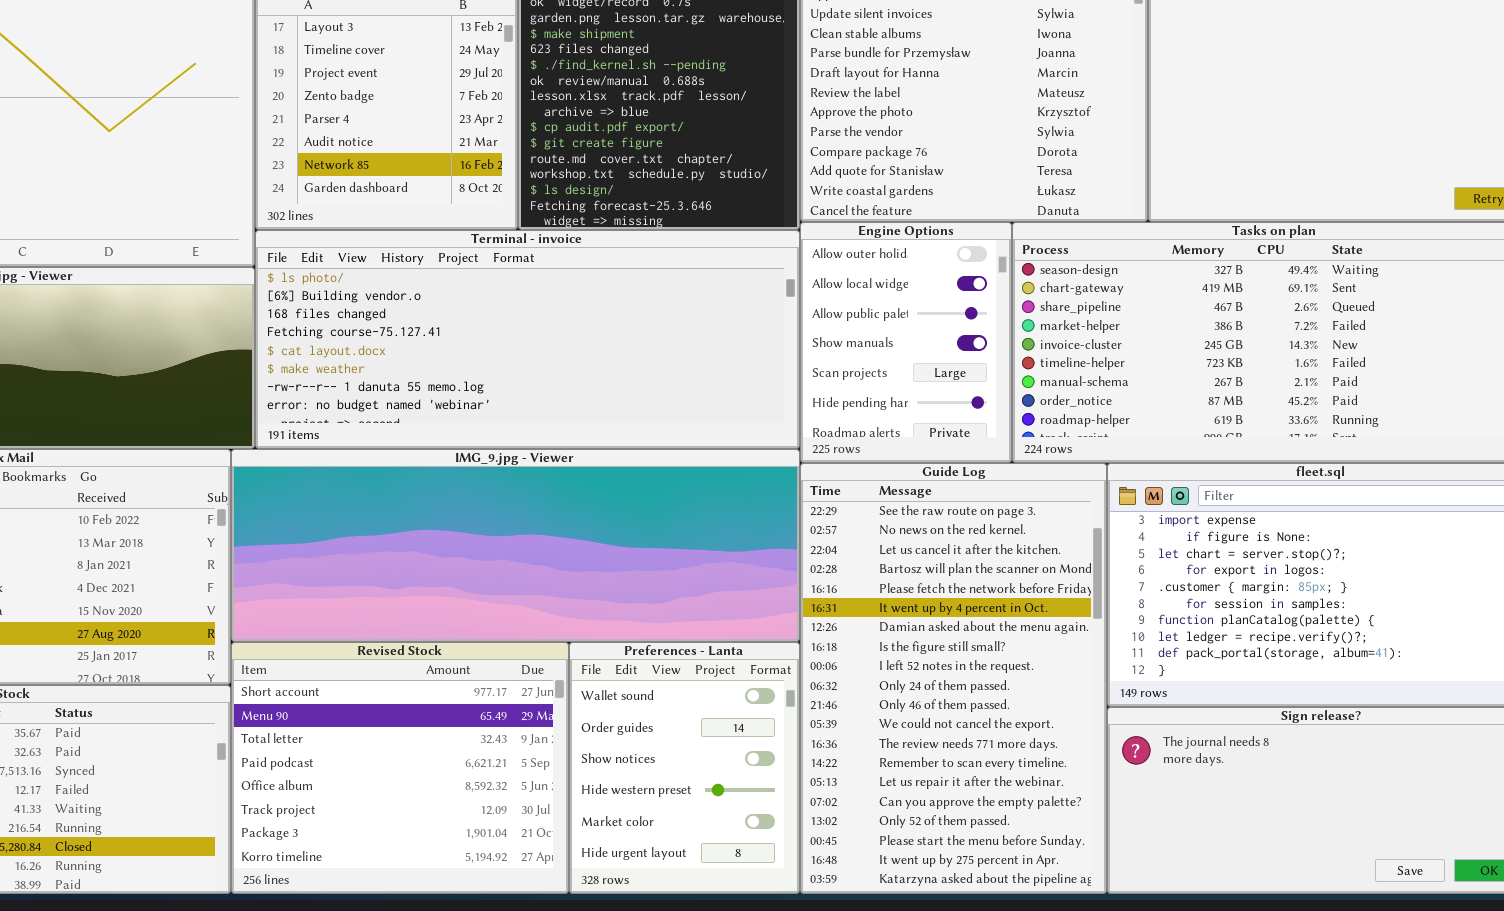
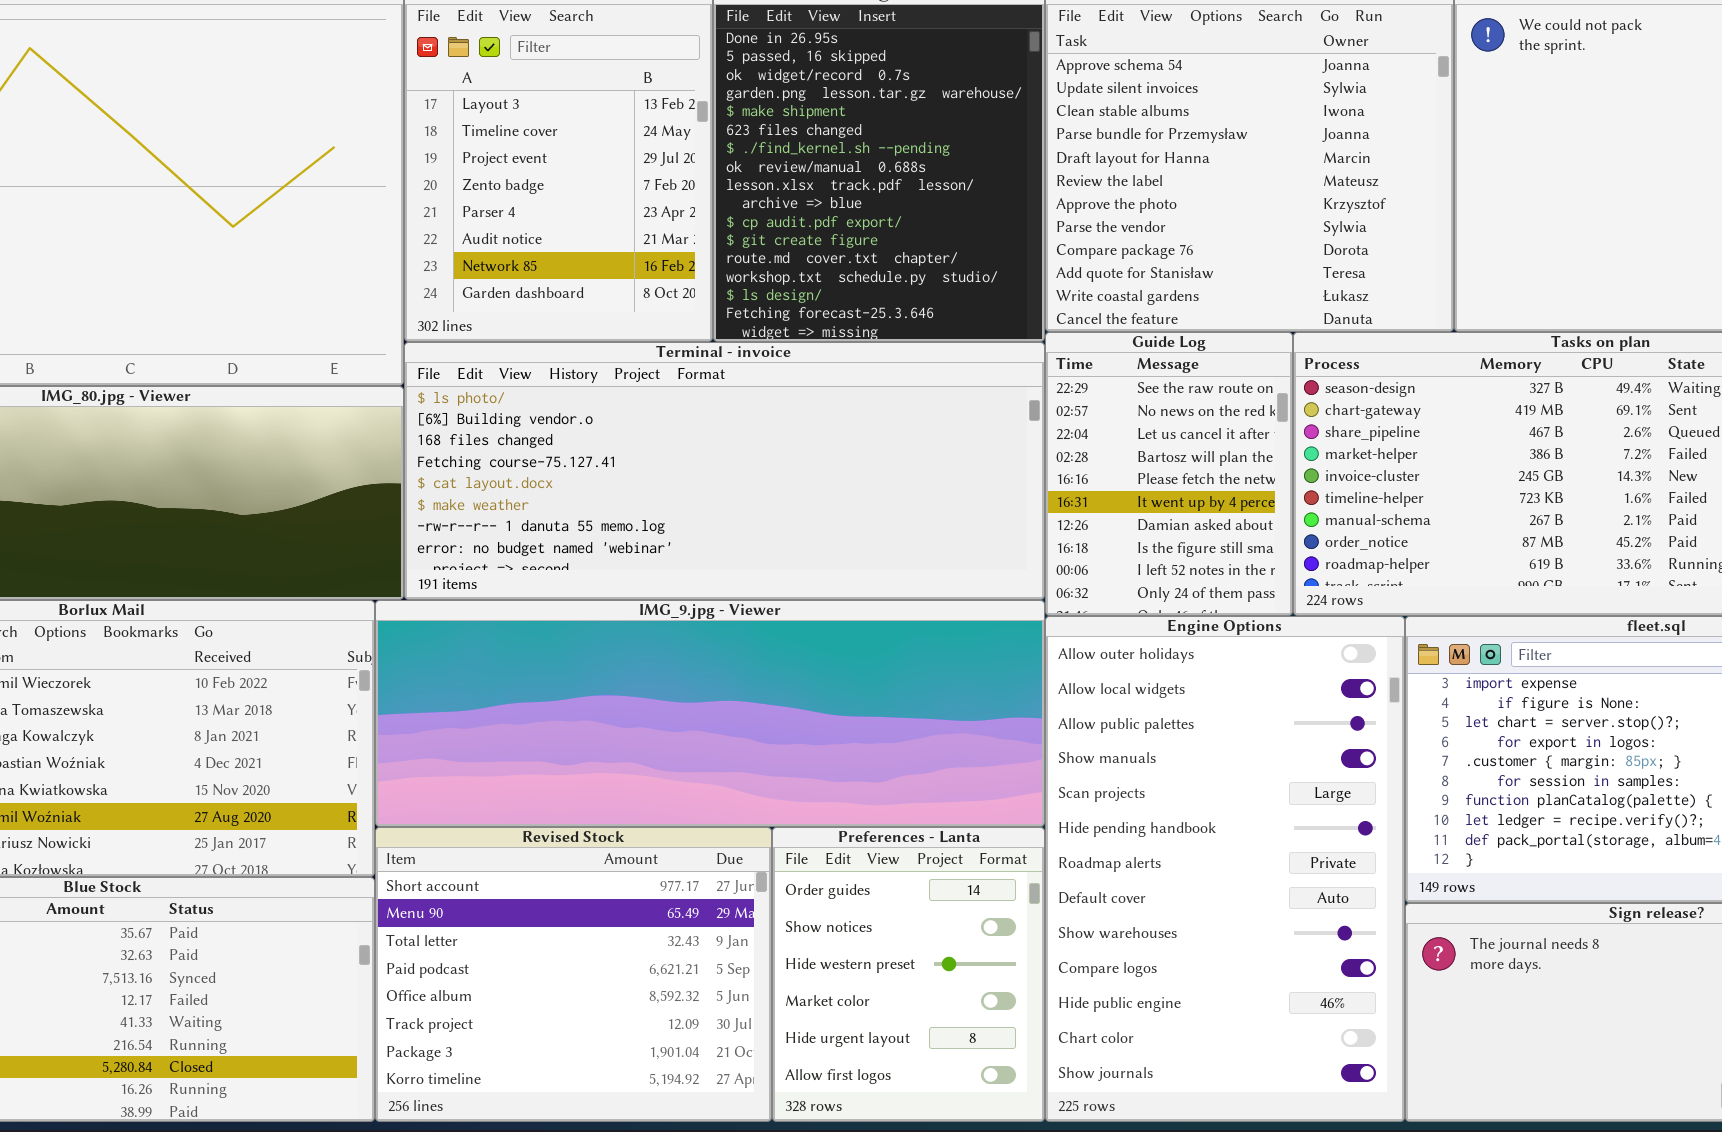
Engine Options: [800,222,1012,463] -> [1045,616,1405,1122], moved, resized
Guide Log: [800,463,1107,894] -> [1045,332,1293,616], moved, resized
Preferences - Lanta: [569,642,800,894] -> [772,827,1045,1122], scrolled down 1 row

